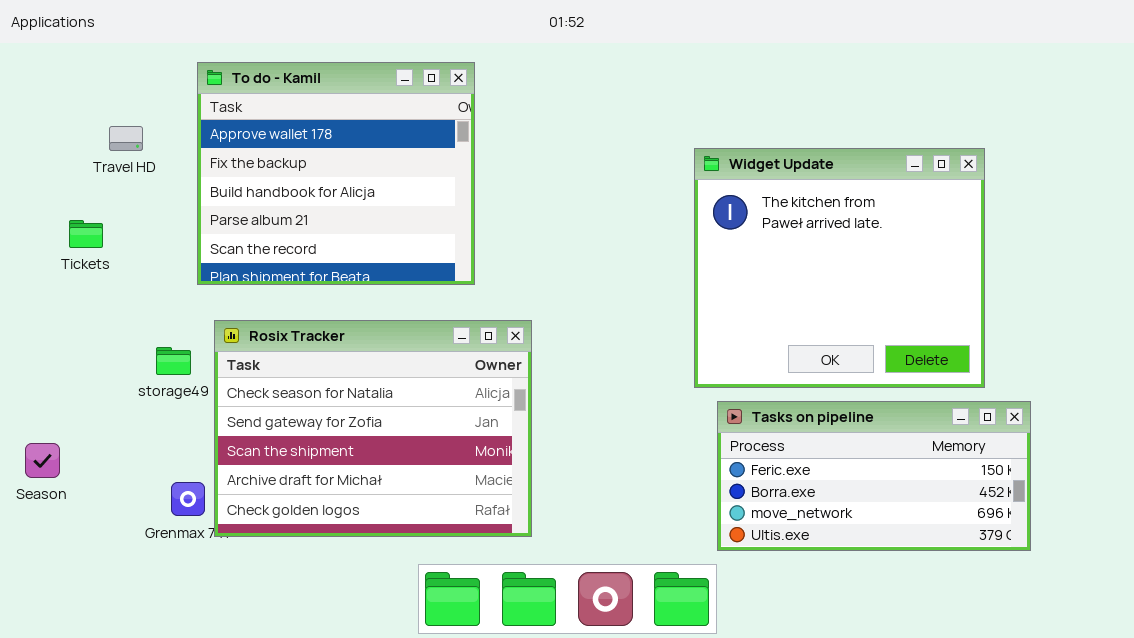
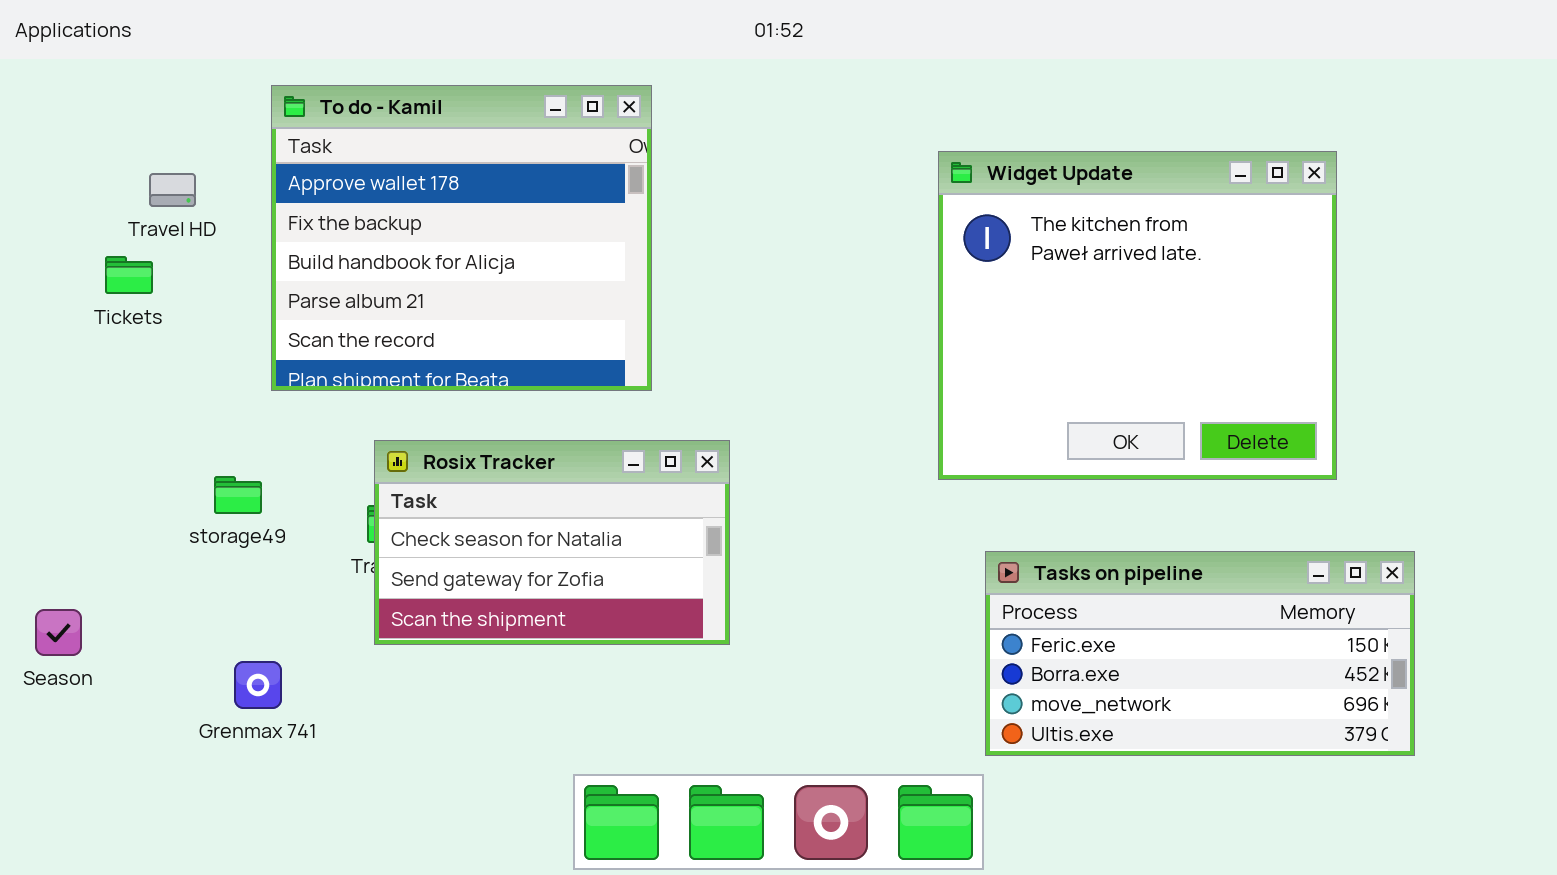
Widget Update: [694,148,985,388] -> [938,151,1337,480], moved
Tickets: [69,220,103,248] -> [105,256,153,294], moved
Rosix Tracker: [214,320,532,537] -> [374,440,730,645], resized

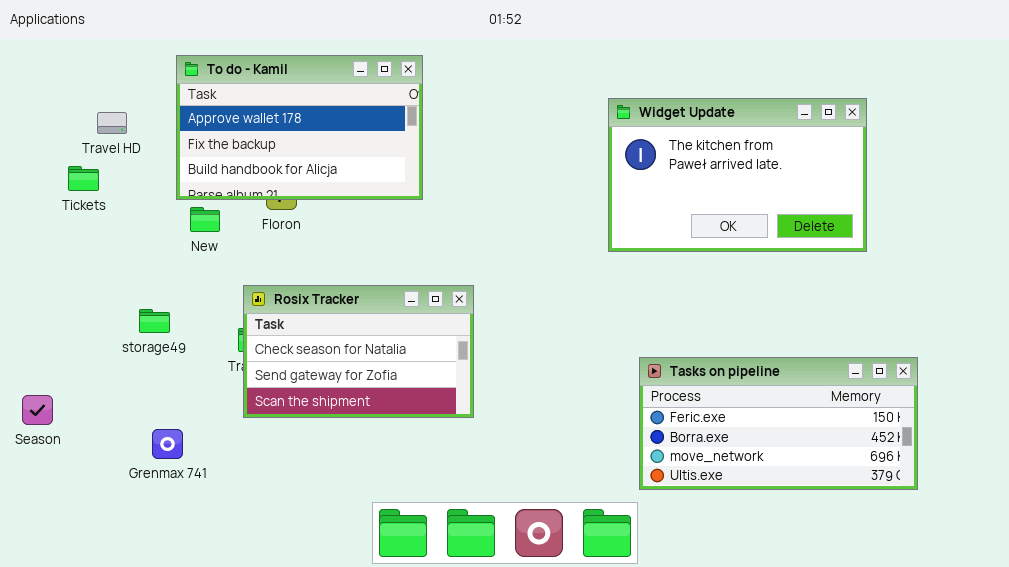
To do - Kamil: [271,85,652,391] -> [176,55,423,200], resized
Widget Update: [938,151,1337,480] -> [608,98,867,252], resized

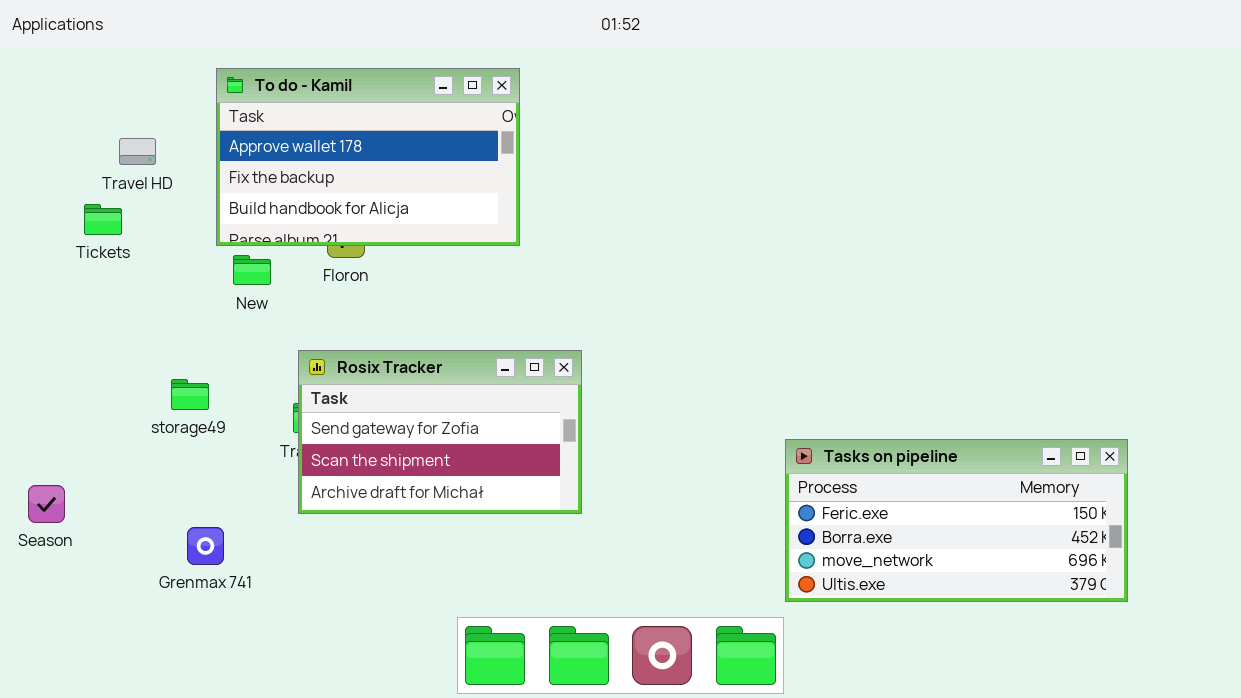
Widget Update: [608,98,867,252] -> none, closed
Rosix Tracker: [243,285,474,418] -> [298,350,582,514], scrolled down 1 row

